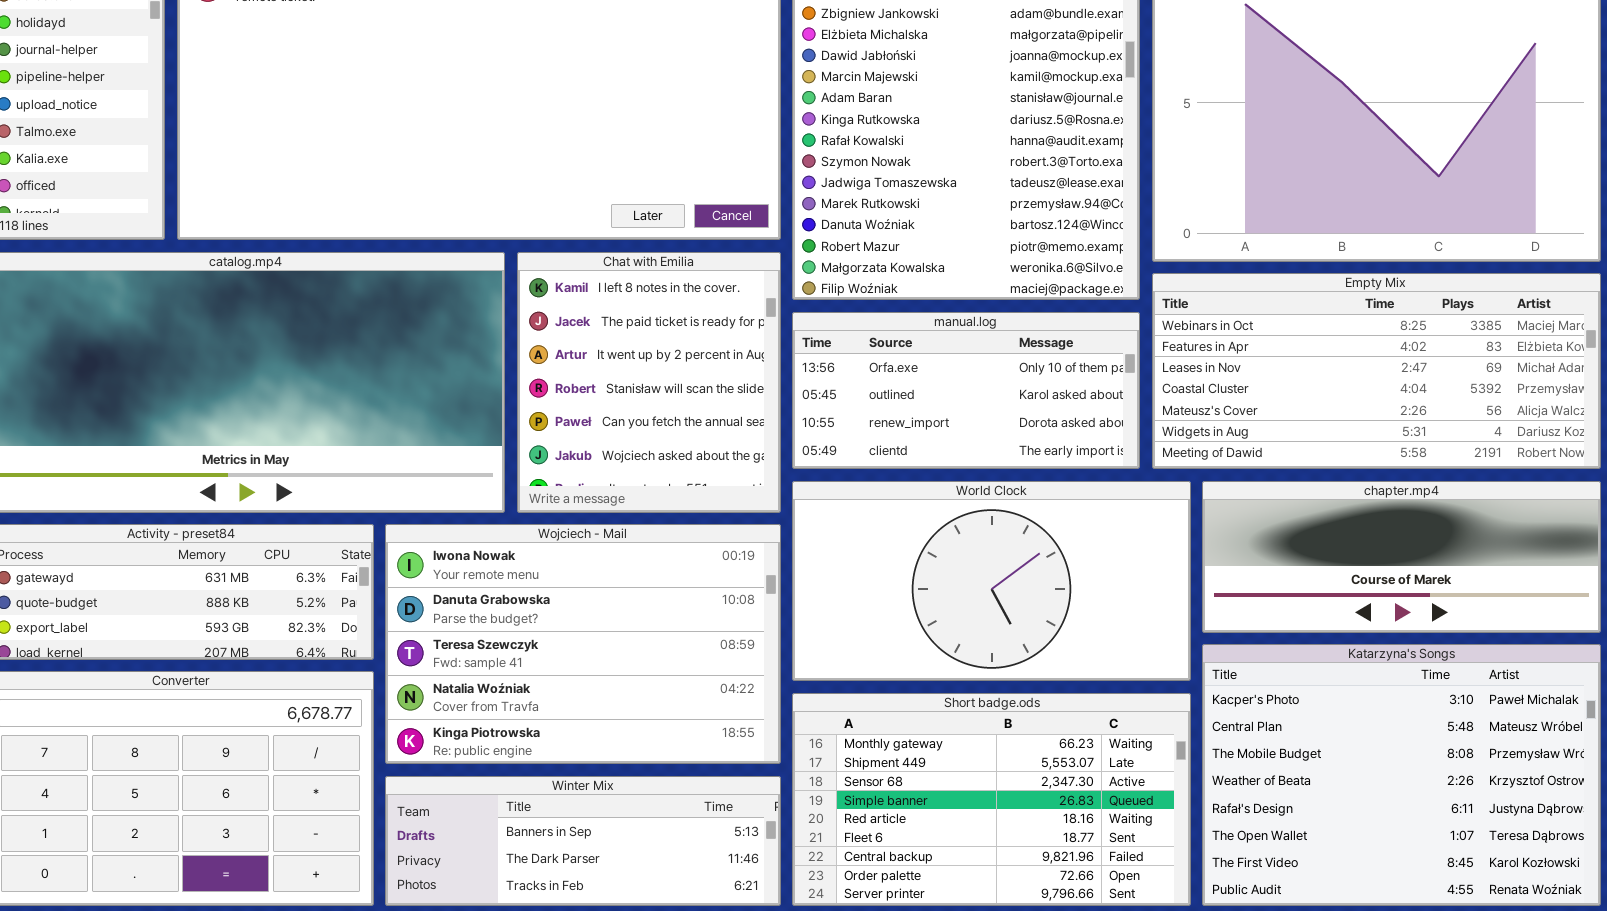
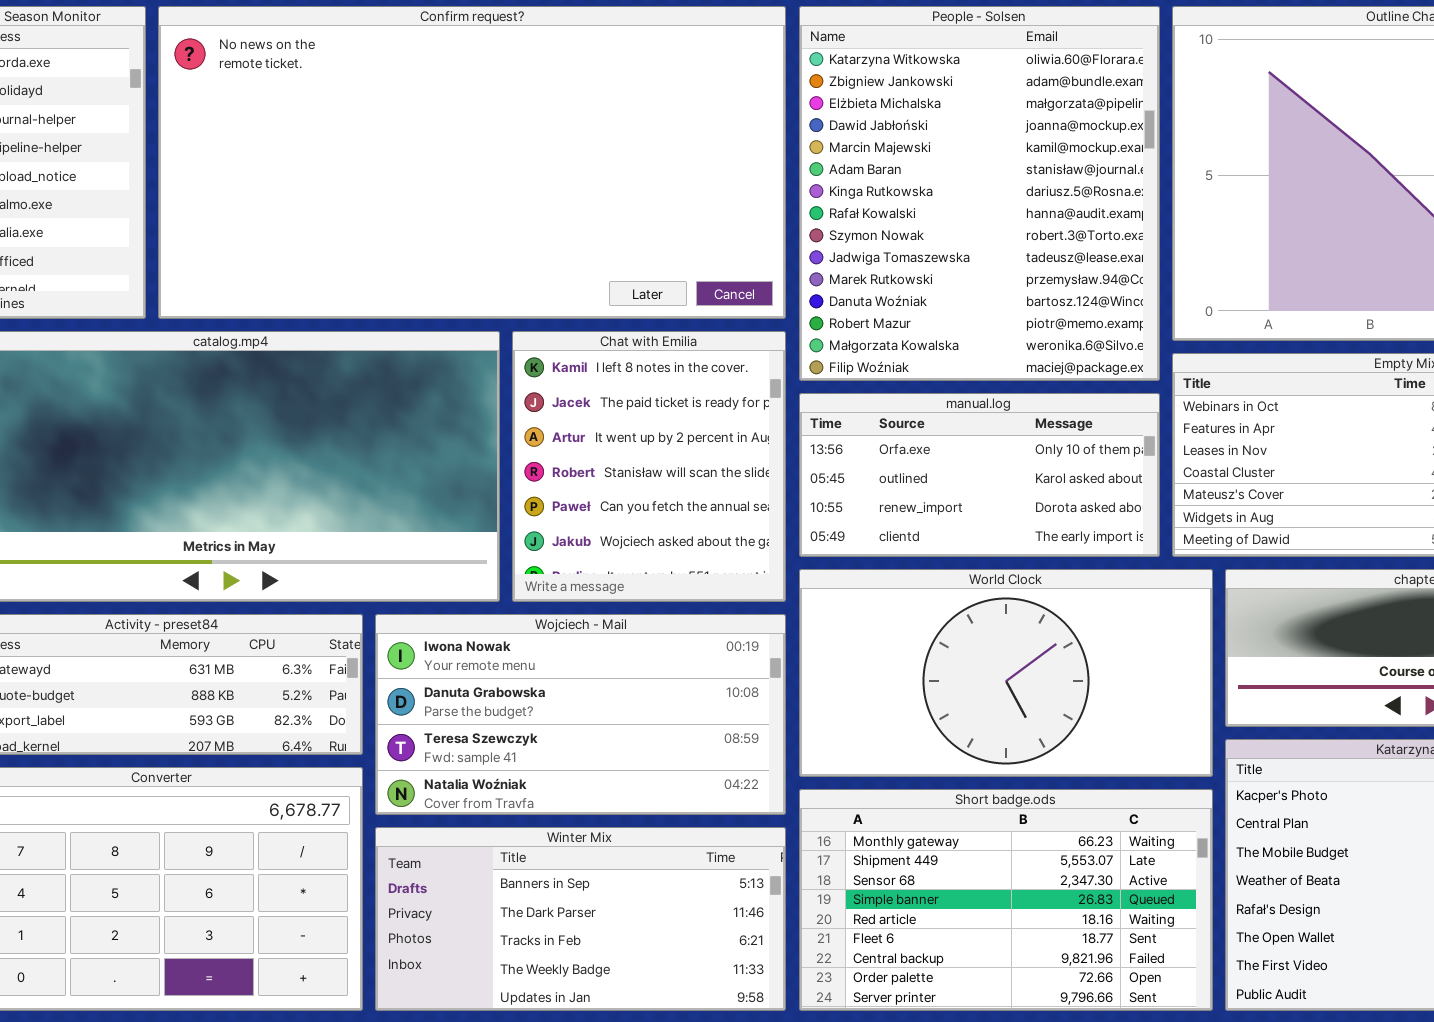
Wojciech - Mail: [385,524,781,764] -> [375,614,786,815], resized
Winter Mix: [385,776,781,906] -> [375,827,786,1011], resized

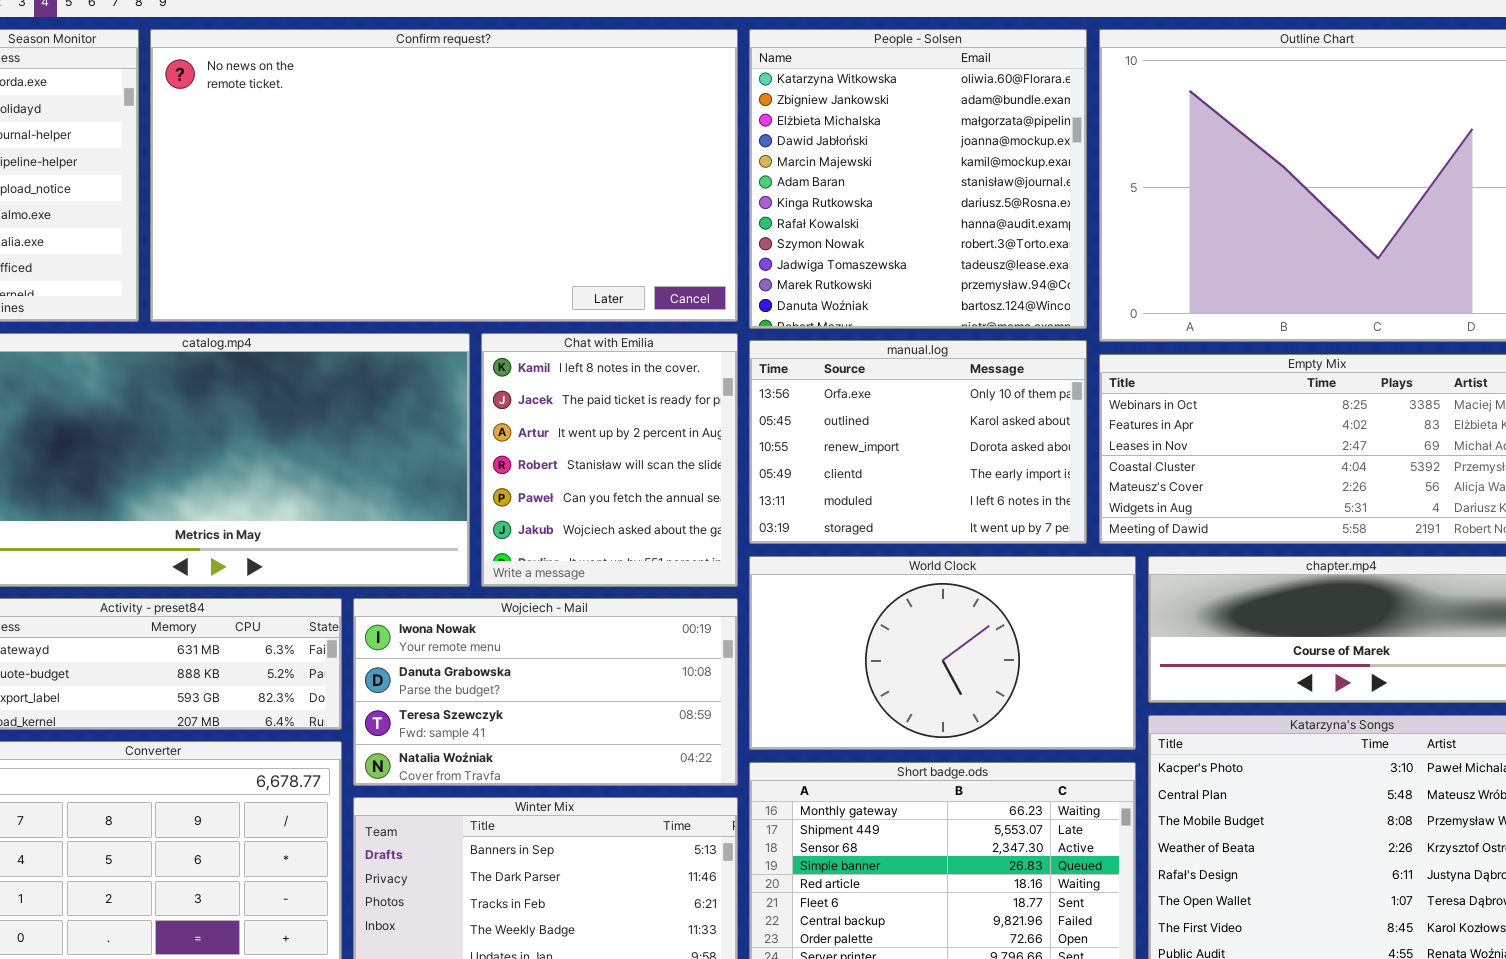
People - Solsen: [799,6,1160,381] -> [749,29,1087,329], resized
manual.log: [799,393,1160,557] -> [749,340,1087,544], resized

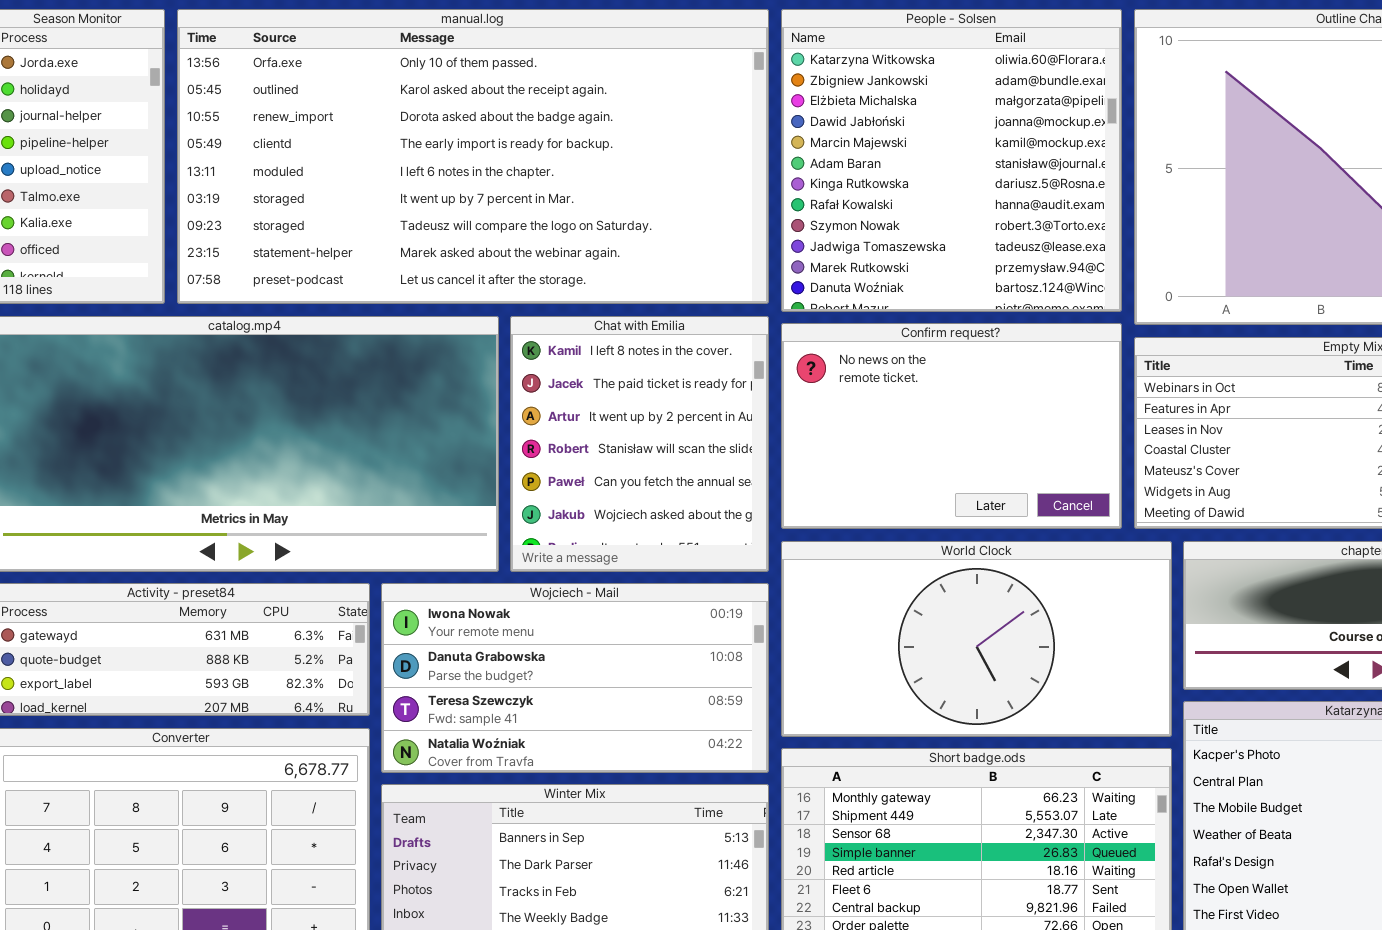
Confirm request?: [150,29,738,322] -> [781,323,1122,529], moved, resized
manual.log: [749,340,1087,544] -> [177,9,769,304], moved, resized

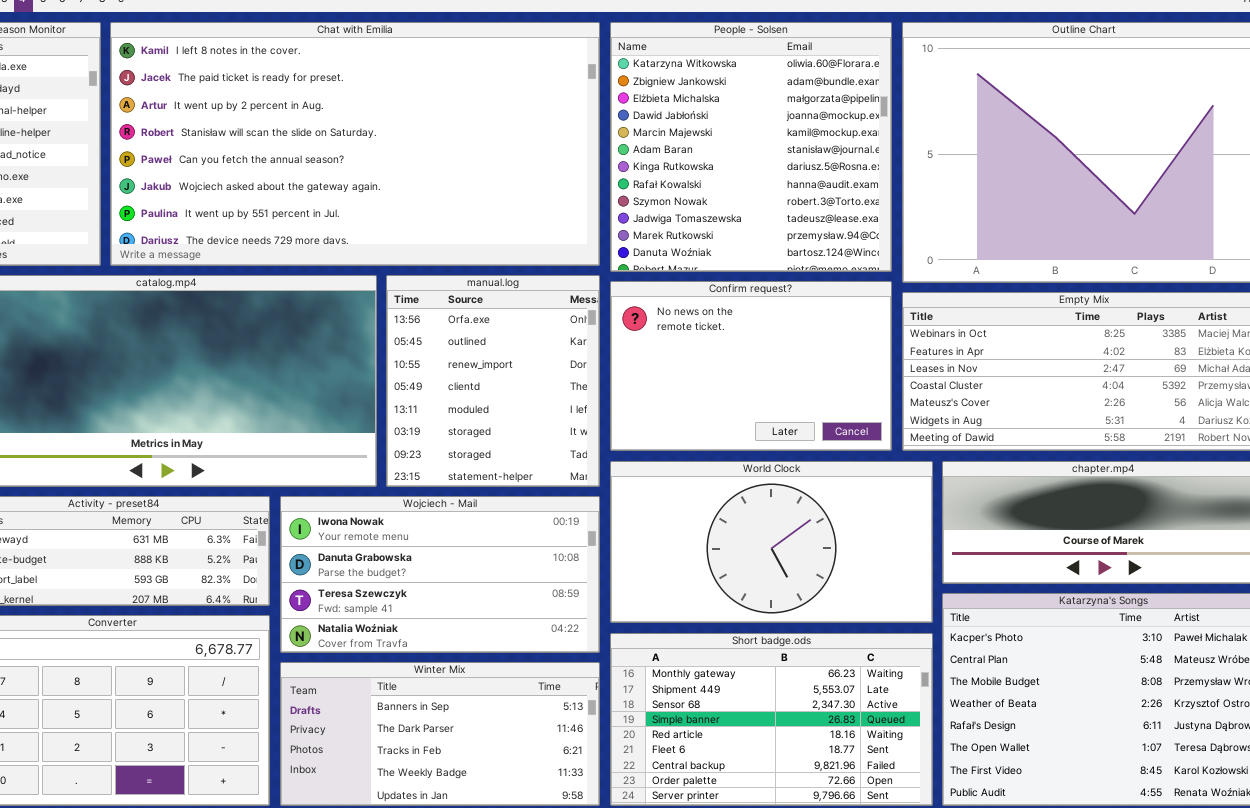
manual.log: [177,9,769,304] -> [386,275,600,487], moved, resized
Chat with Emilia: [510,316,769,572] -> [110,22,600,266], moved, resized

